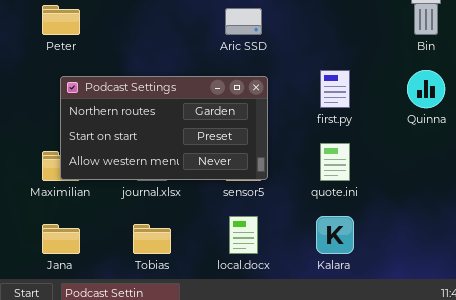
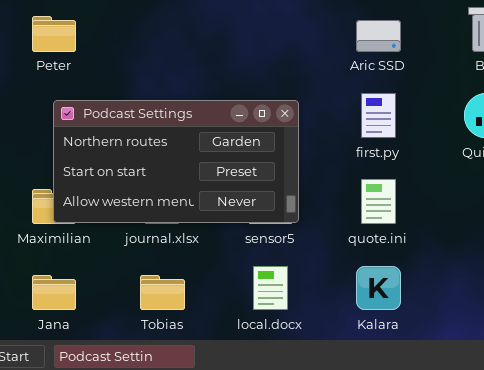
Aric SSD: [225,8,262,35] -> [356,20,401,52], moved

